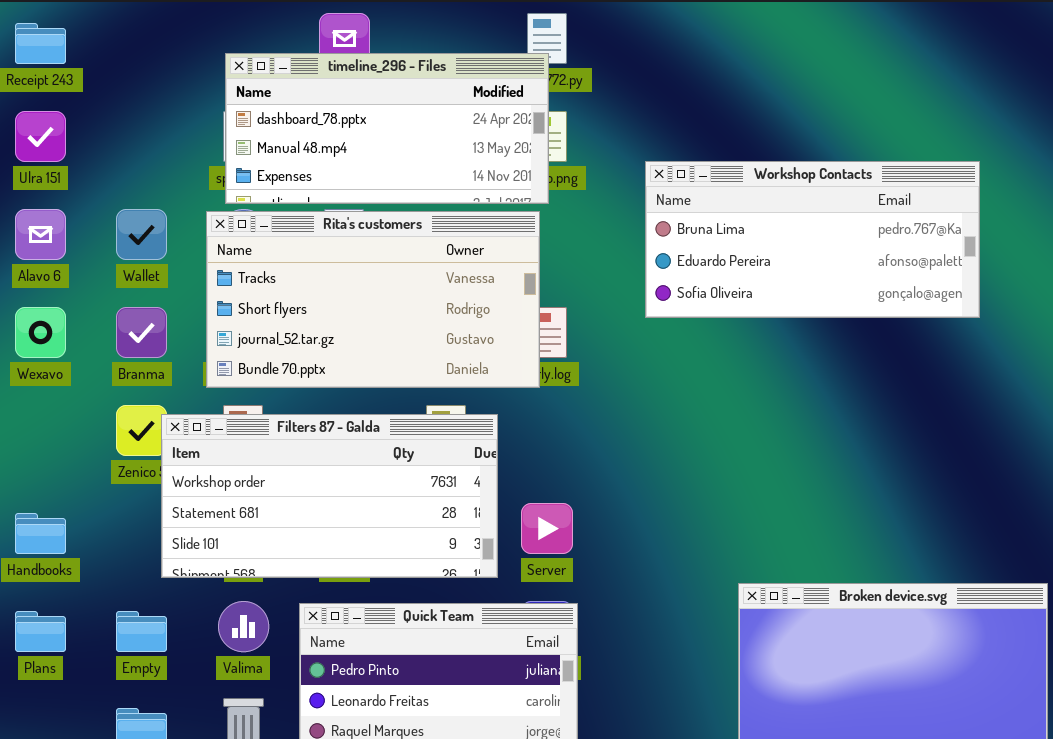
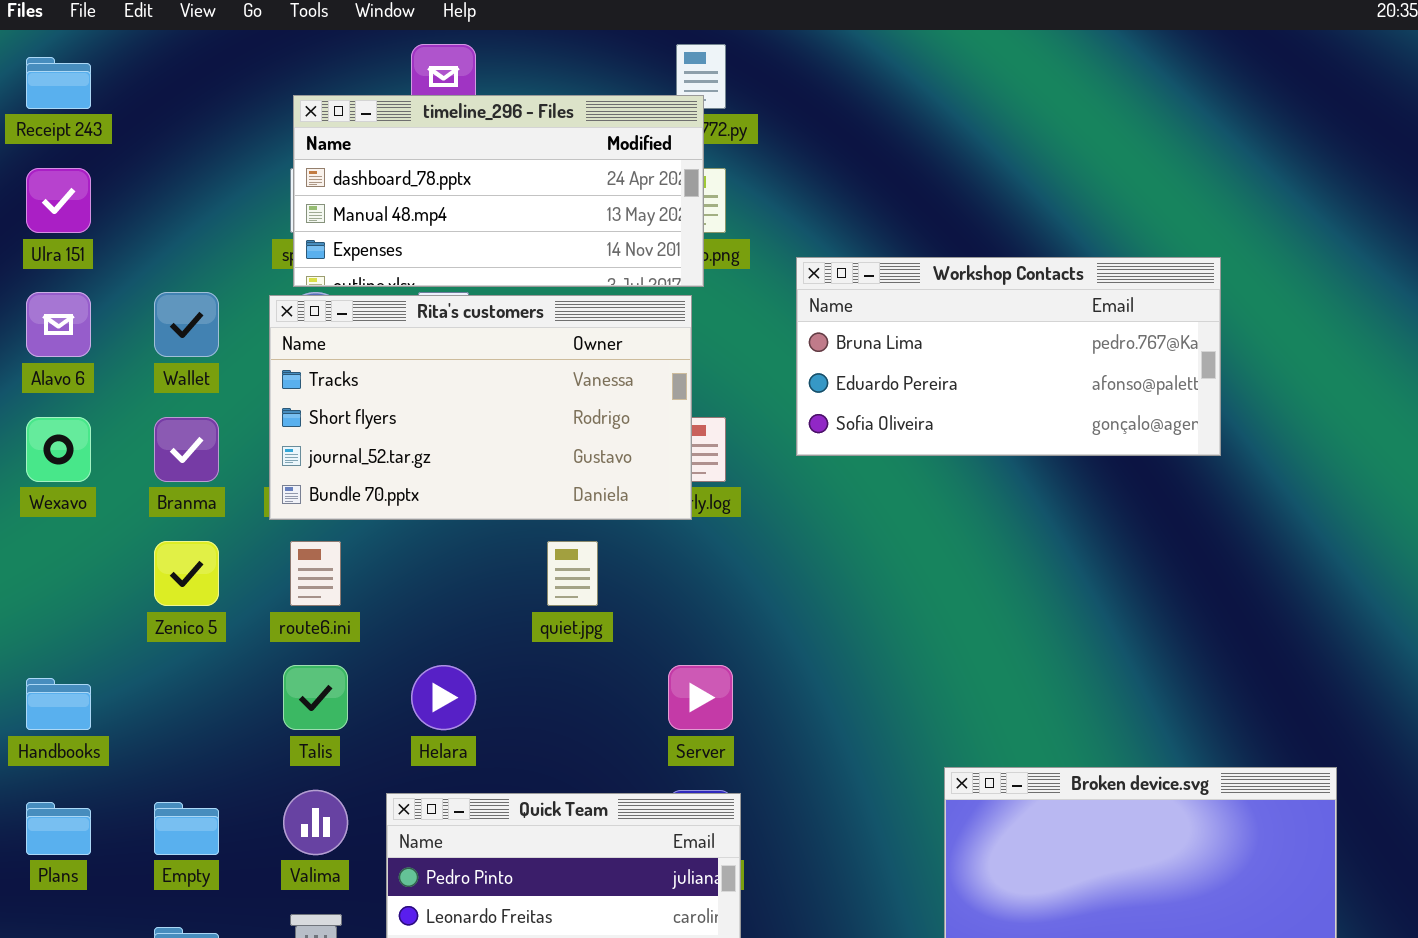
Workshop Contacts: [645,161,980,318] -> [796,257,1221,456], moved
Filters 87 - Galda: [161,414,498,578] -> none, closed

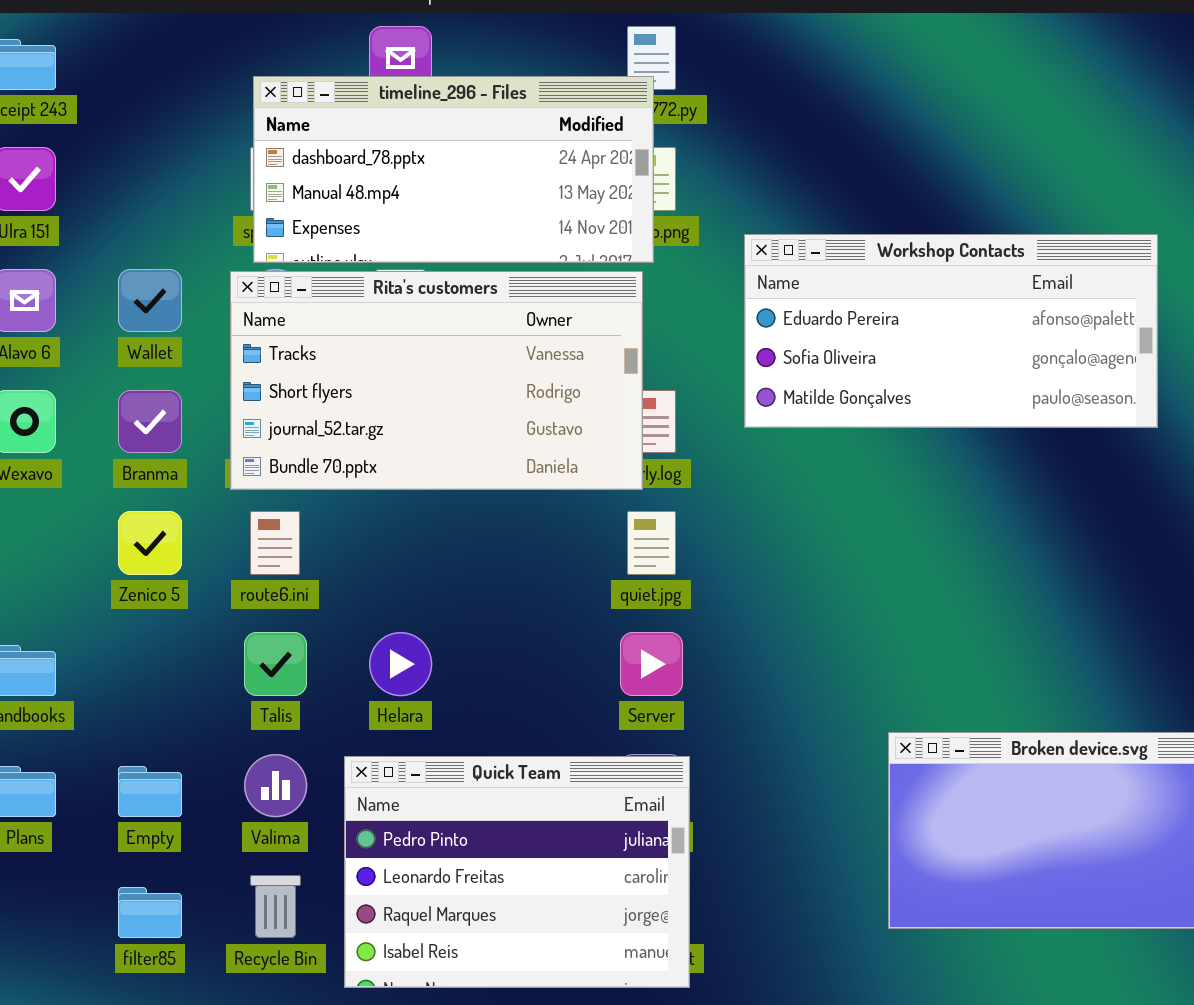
Workshop Contacts: [796,257,1221,456] -> [744,234,1158,428], scrolled down 1 row
quiet.jpg: [547,541,598,606] -> [627,511,676,575], moved

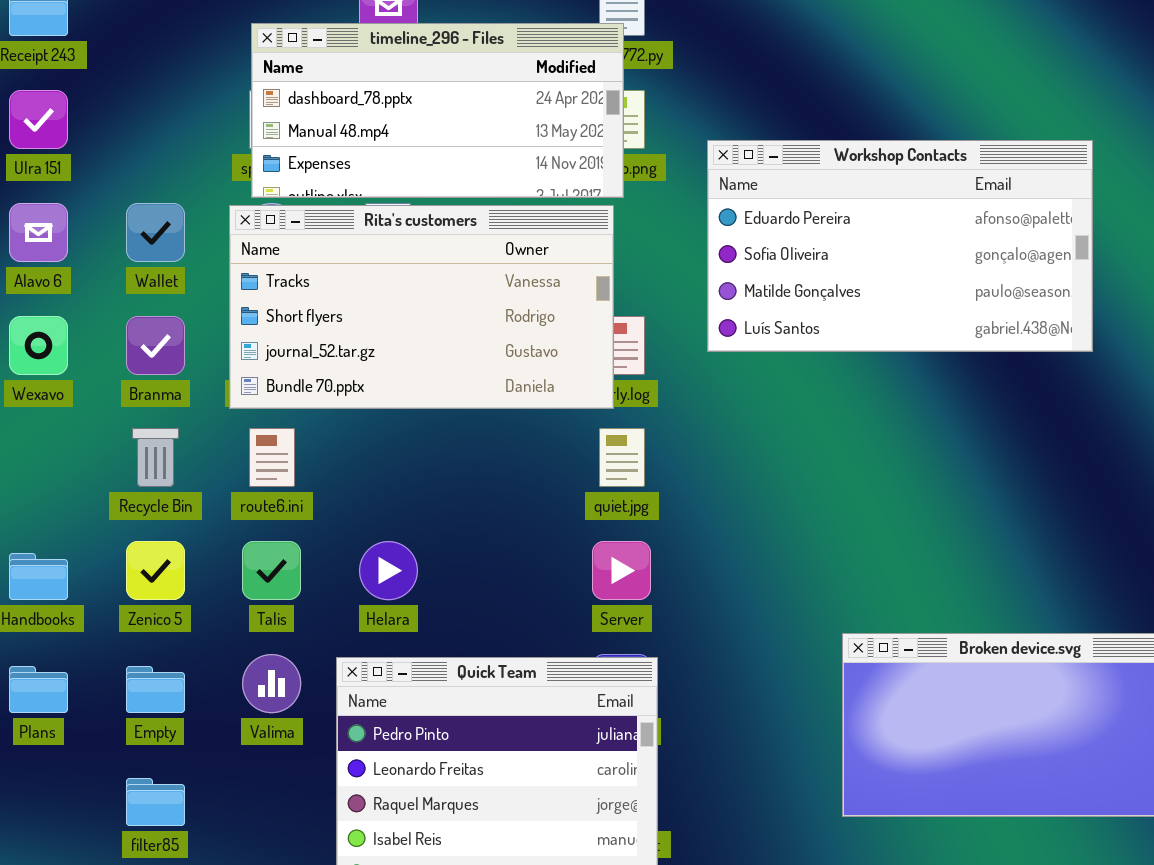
Workshop Contacts: [744,234,1158,428] -> [707,140,1093,352], resized
Zenico 5: [118,511,182,575] -> [126,541,185,600], moved
Recycle Bin: [250,875,301,938] -> [132,428,179,487], moved

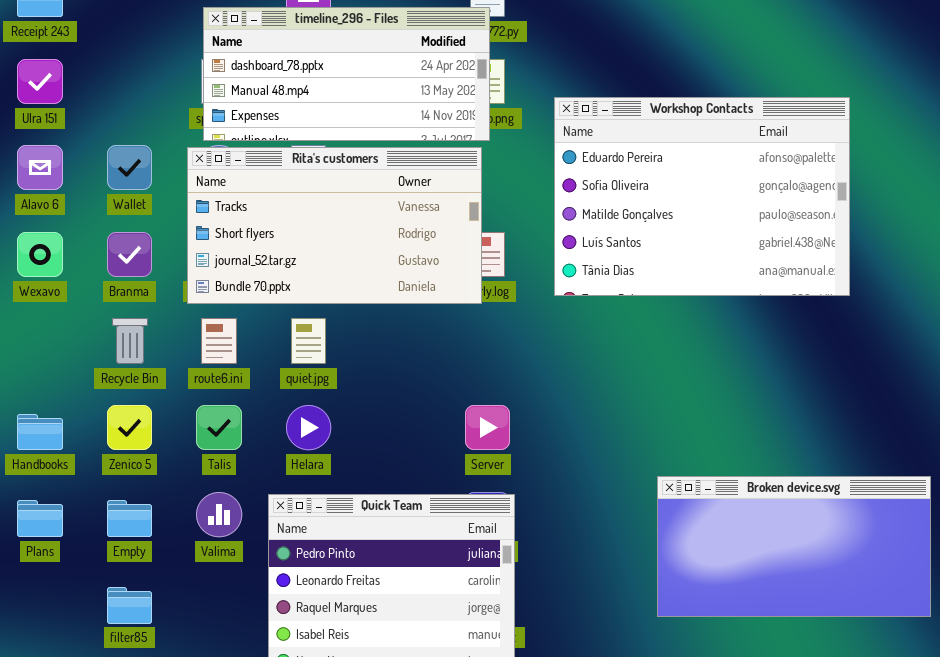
Workshop Contacts: [707,140,1093,352] -> [554,97,850,296], resized
quiet.jpg: [599,428,645,487] -> [291,318,326,364], moved

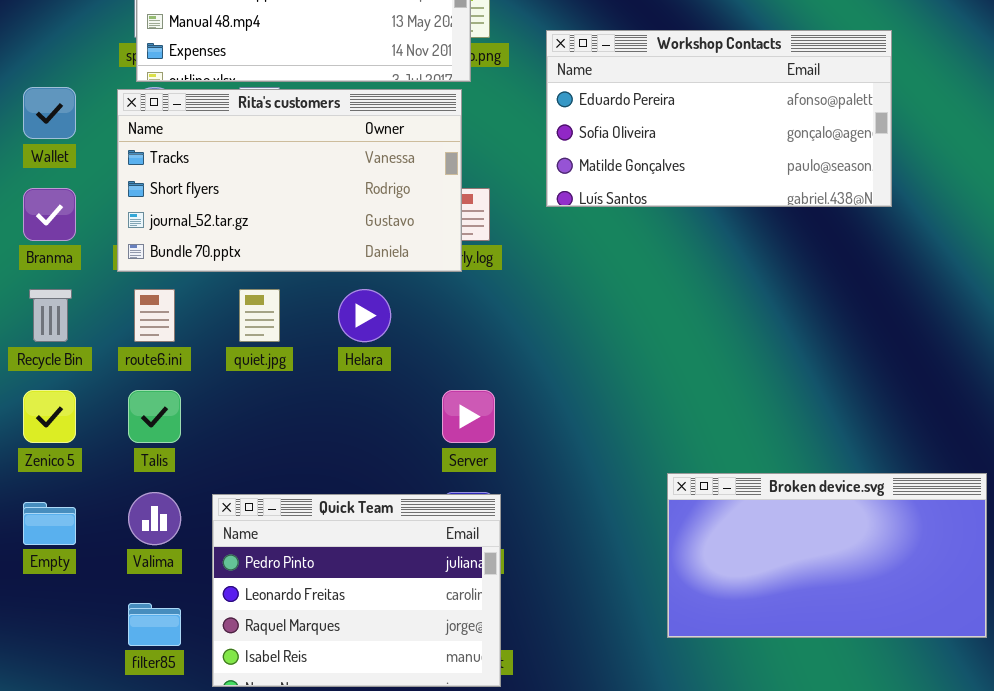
Workshop Contacts: [554,97,850,296] -> [546,30,892,207], resized
Helara: [286,405,331,450] -> [338,289,391,342], moved
filter85: [107,587,152,624] -> [128,603,181,646], moved

